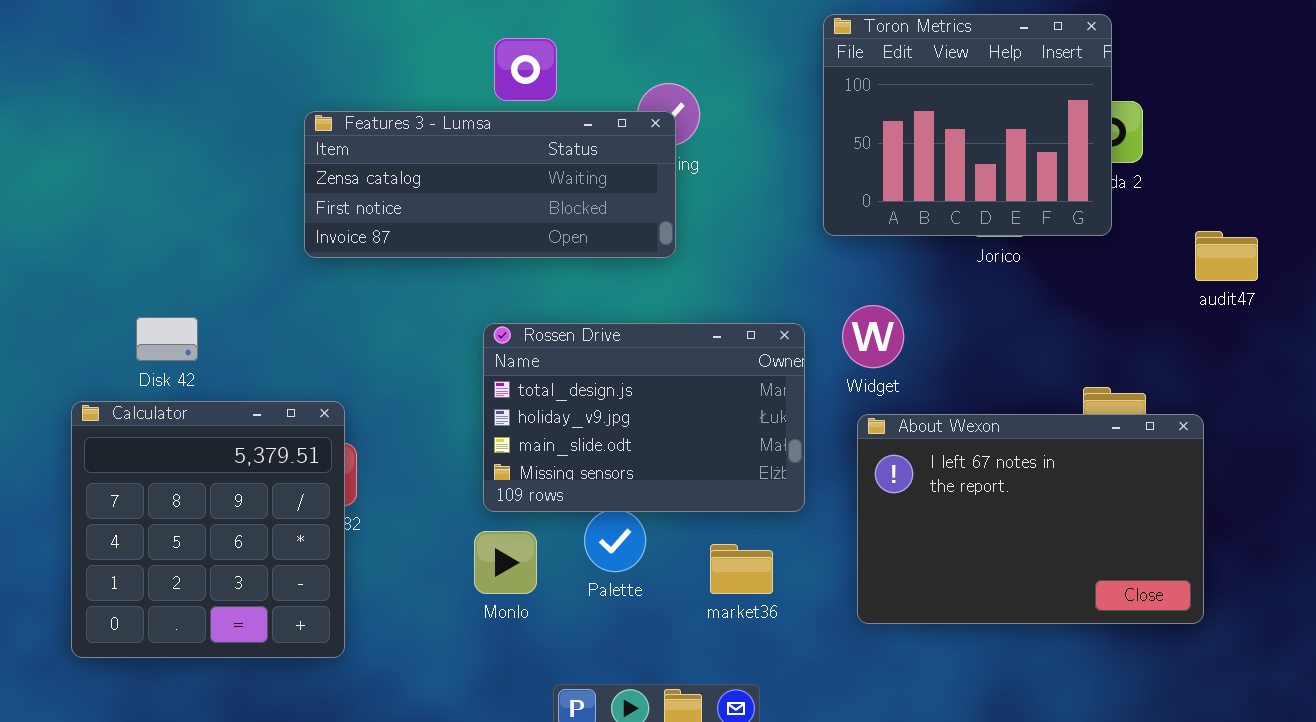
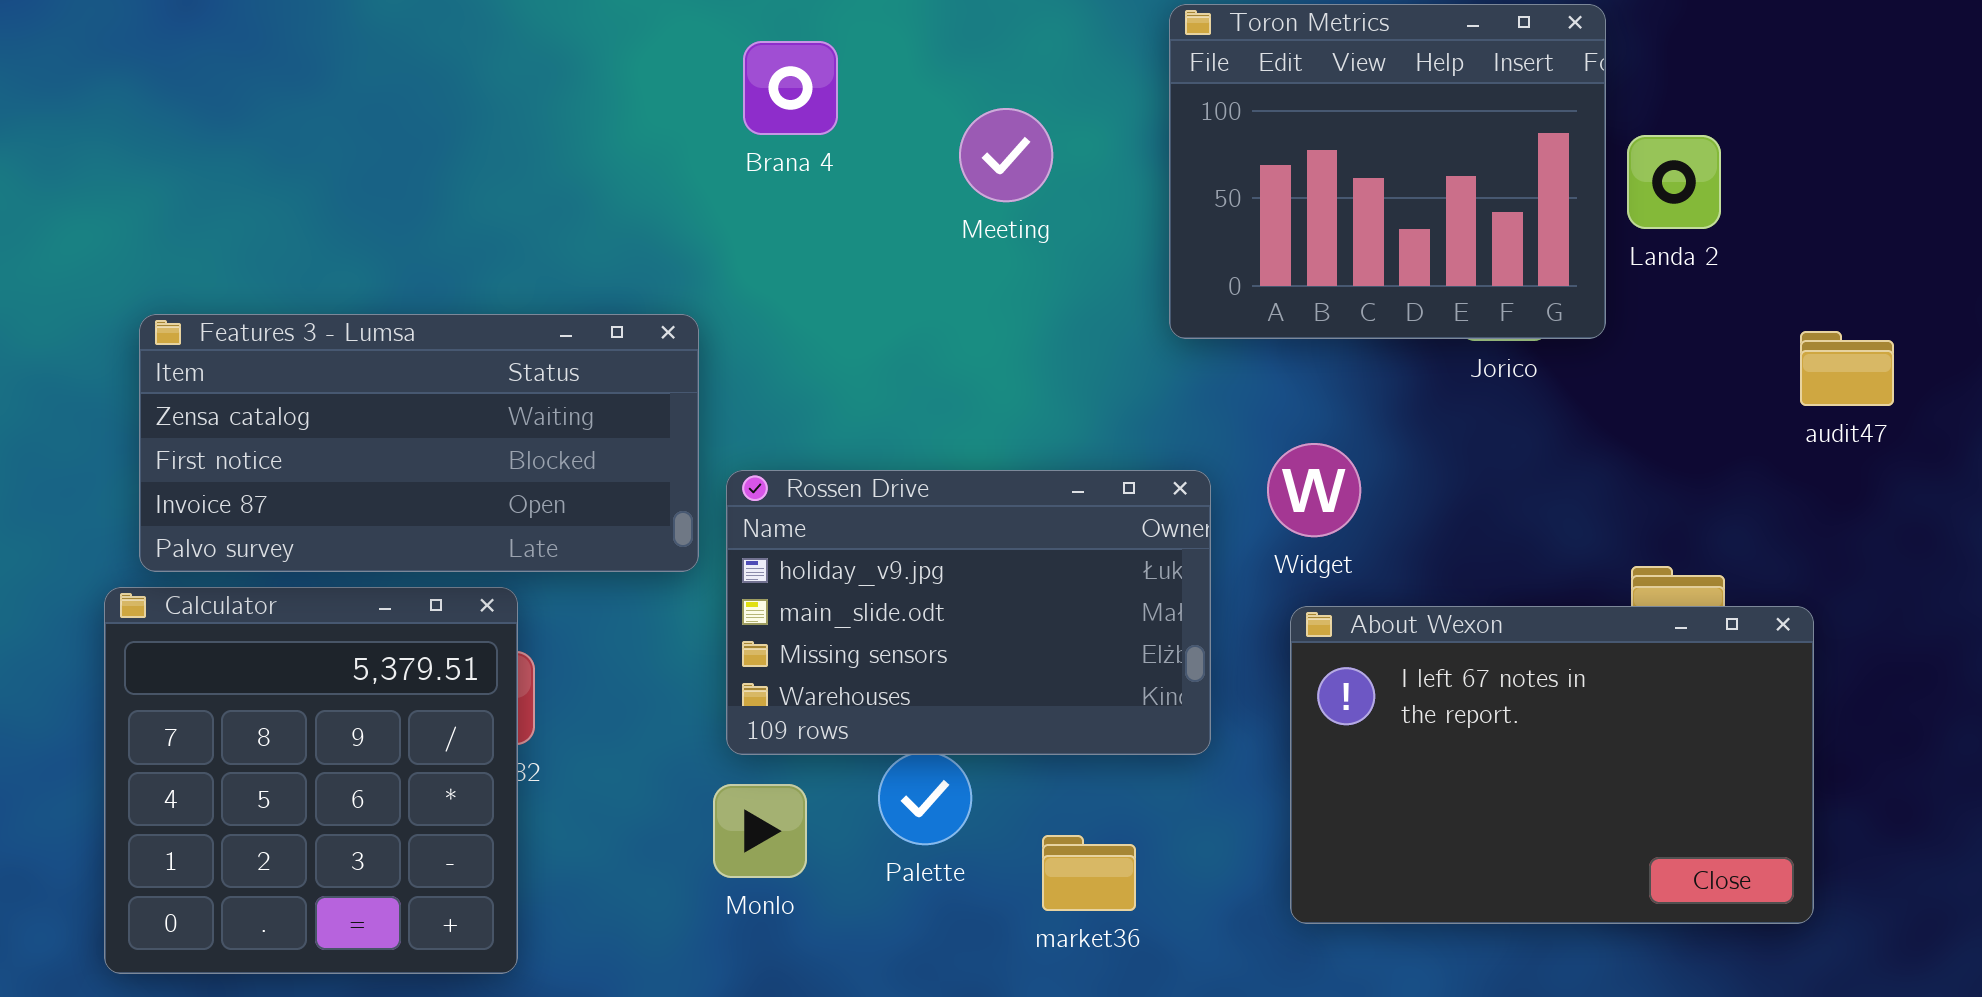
Toron Metrics: [823,14,1112,236] -> [1169,4,1606,339], moved
Features 3 - Lumsa: [304,111,676,258] -> [139,314,699,572], moved, resized
Rossen Drive: [483,323,805,512] -> [726,470,1211,755], scrolled down 1 row
market36: [710,544,773,594] -> [1042,835,1136,911], moved

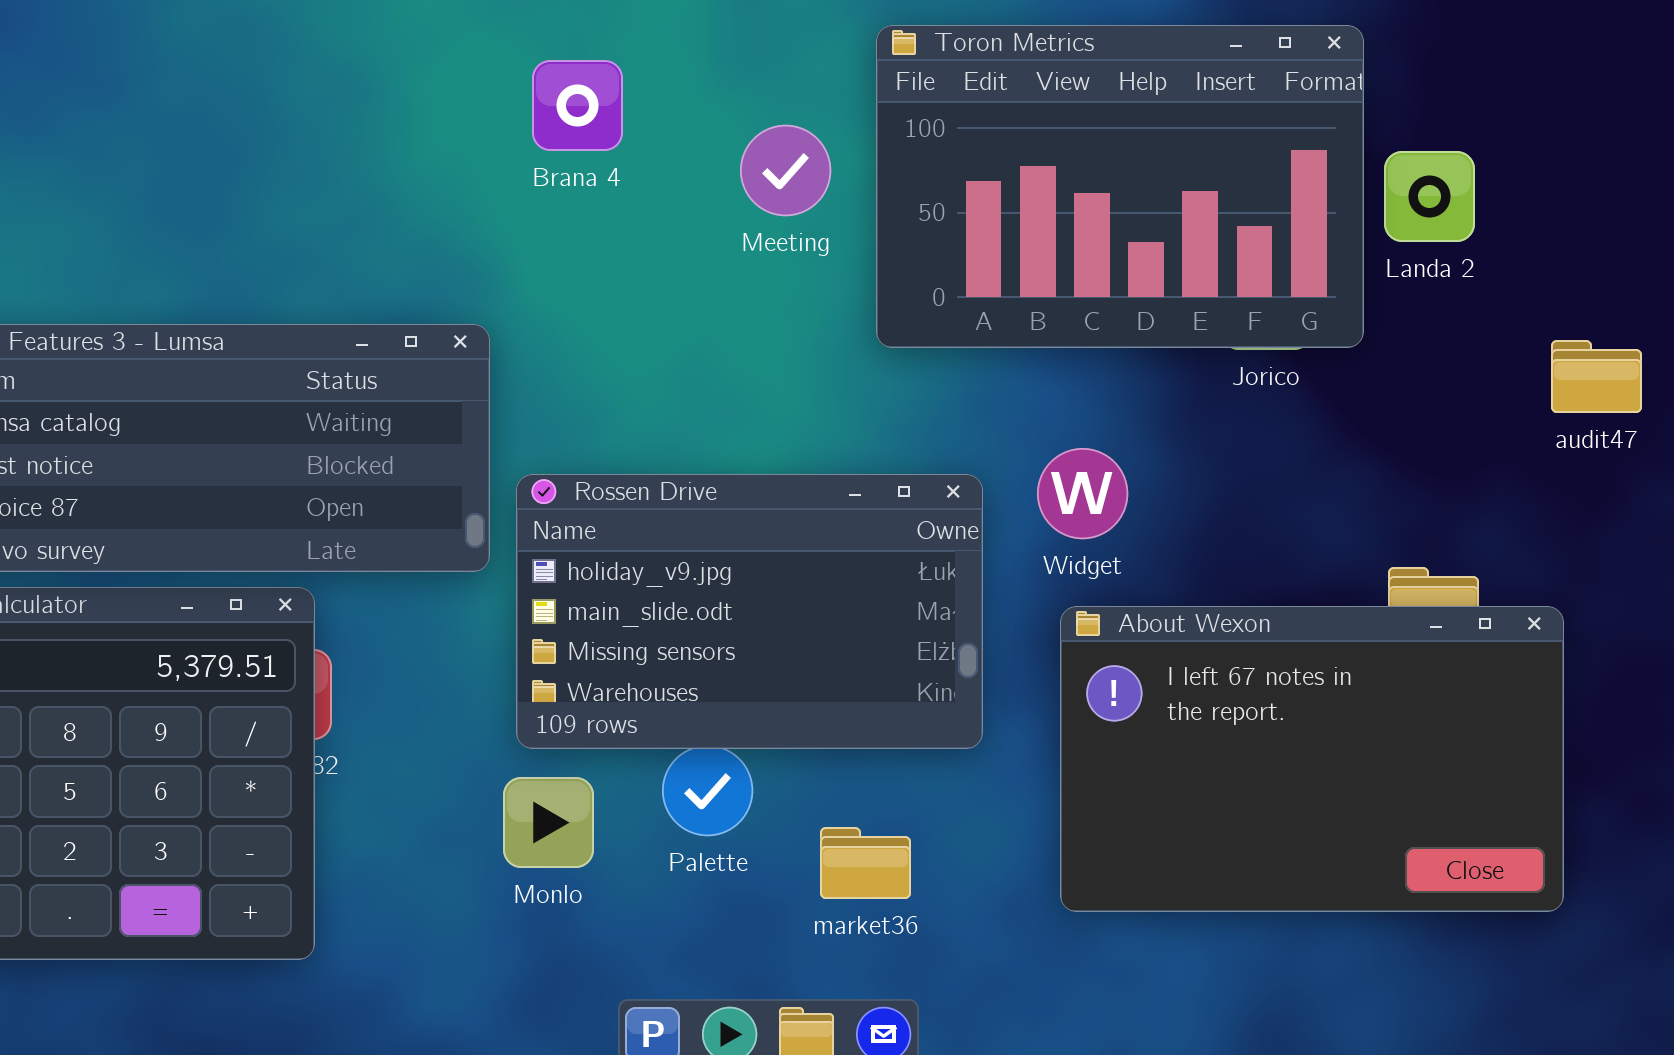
Toron Metrics: [1169,4,1606,339] -> [876,25,1364,348], resized

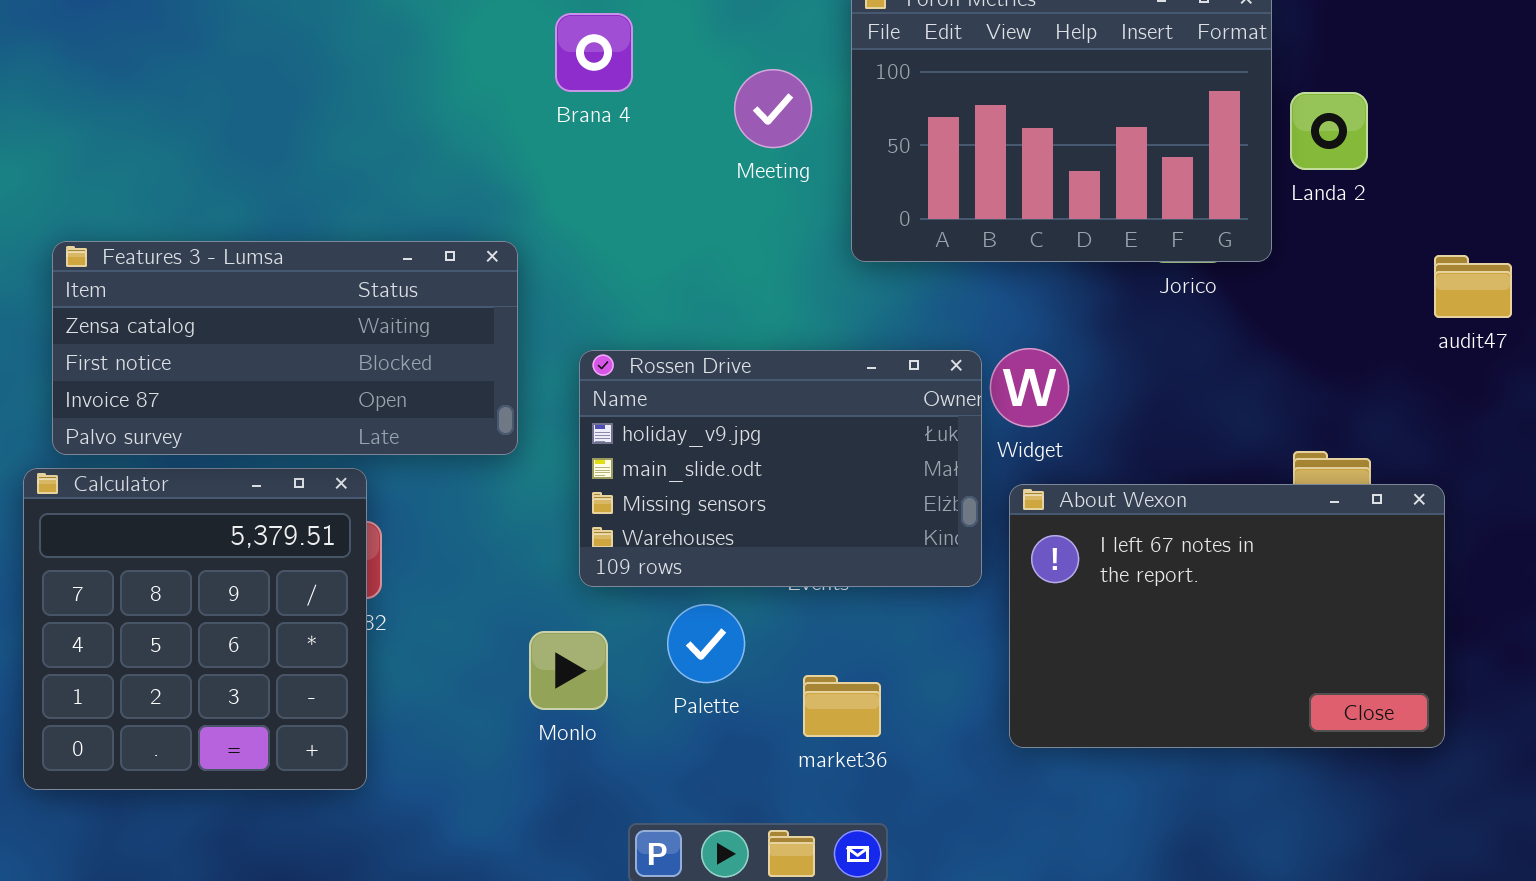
Rossen Drive: [516,474,983,749] -> [579,350,982,587], moved

